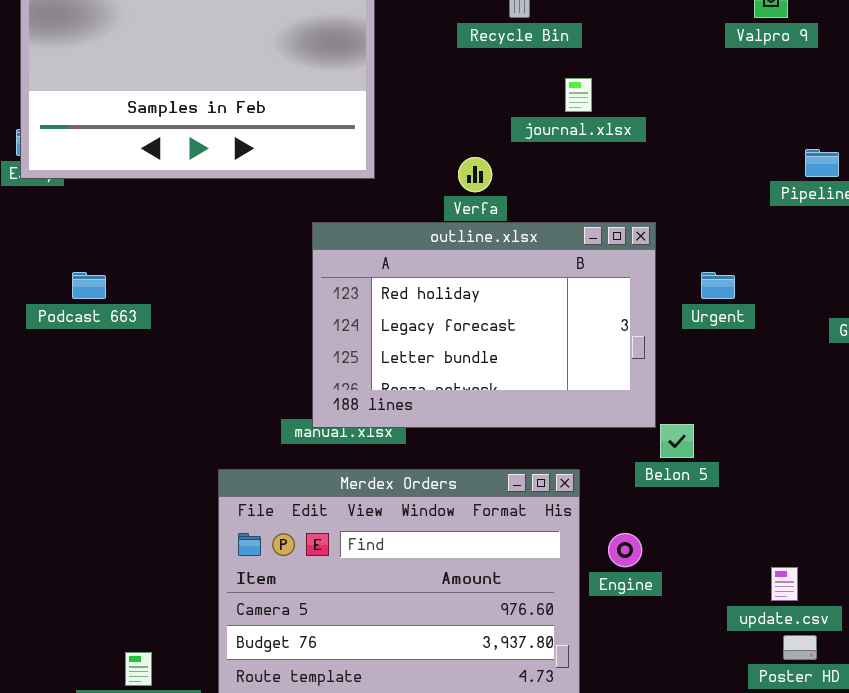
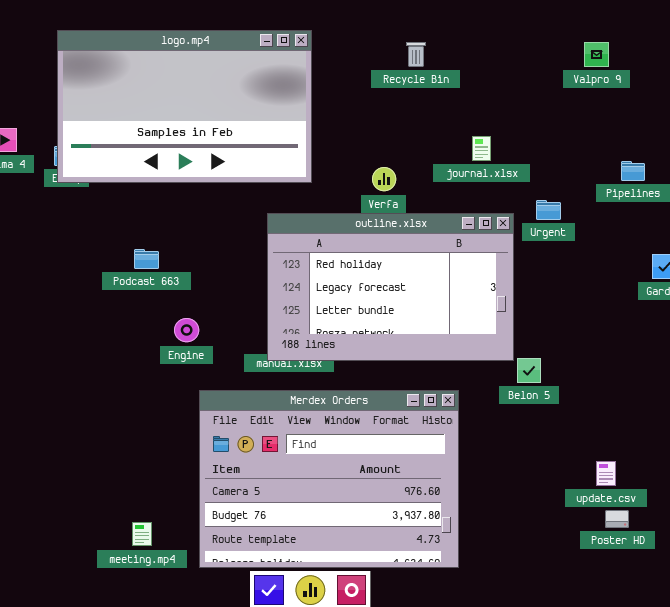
journal.xlsx: [565,78,592,112] -> [472,136,491,161], moved
Podcast 663: [72,272,106,299] -> [134,249,159,269], moved
Urgent: [701,272,735,299] -> [536,200,561,220], moved
Engine: [608,533,642,567] -> [174,318,199,342], moved

